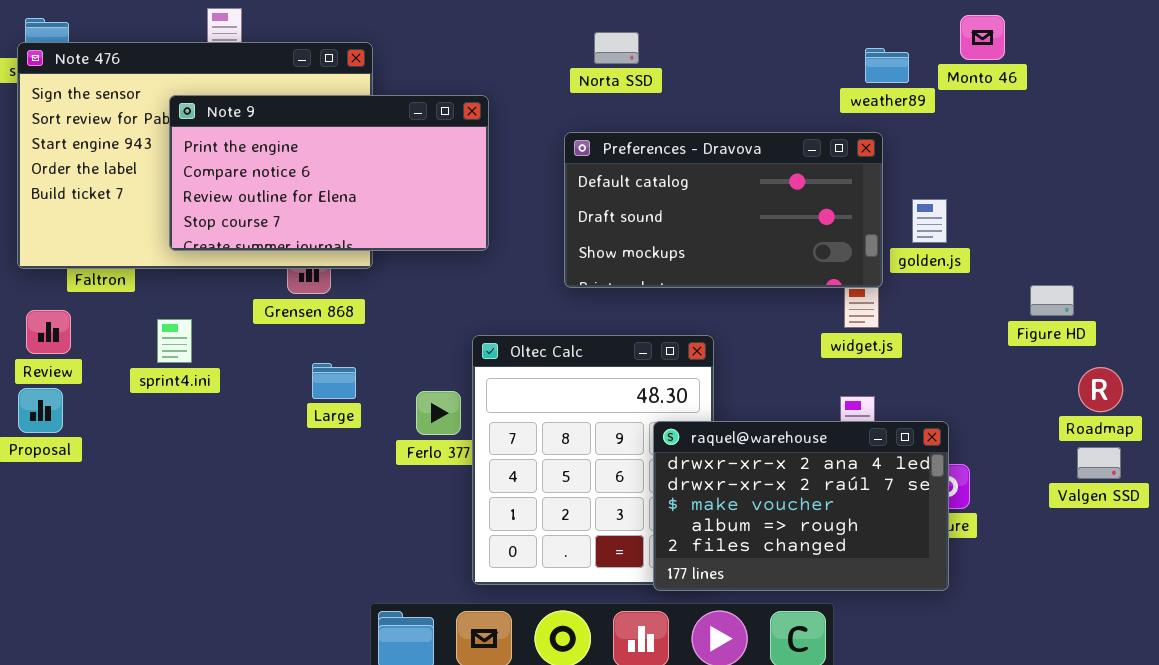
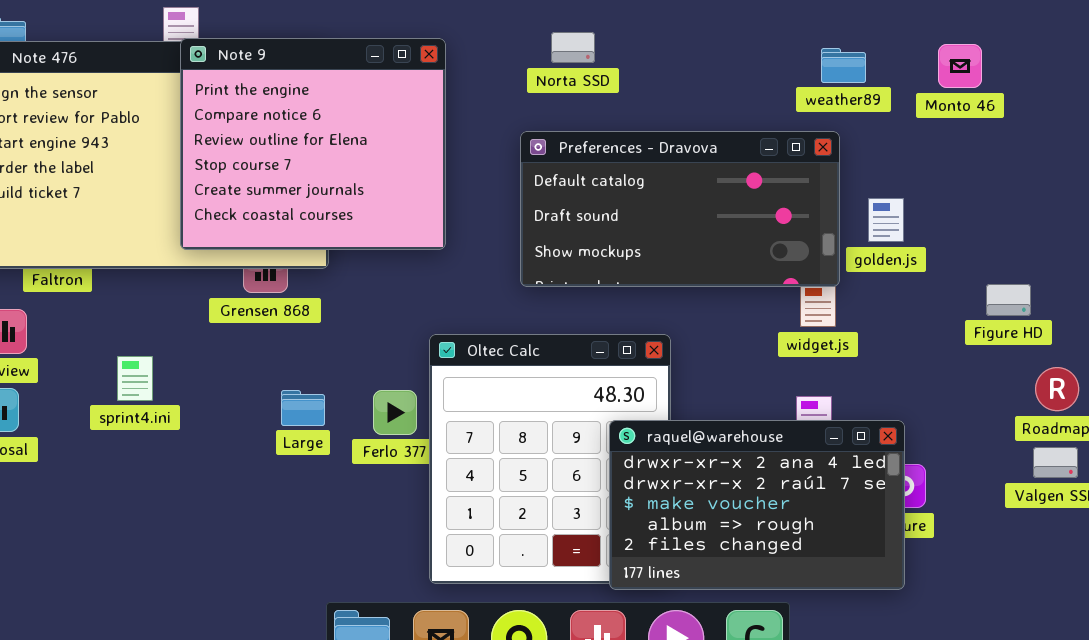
Monto 46: [960,15,1005,60] -> [938,44,982,88], moved
Note 9: [169,95,489,251] -> [180,38,446,250], resized
sprint4.ini: [157,319,192,363] -> [117,356,153,401], moved
Large: [312,363,356,399] -> [281,390,325,426], moved

